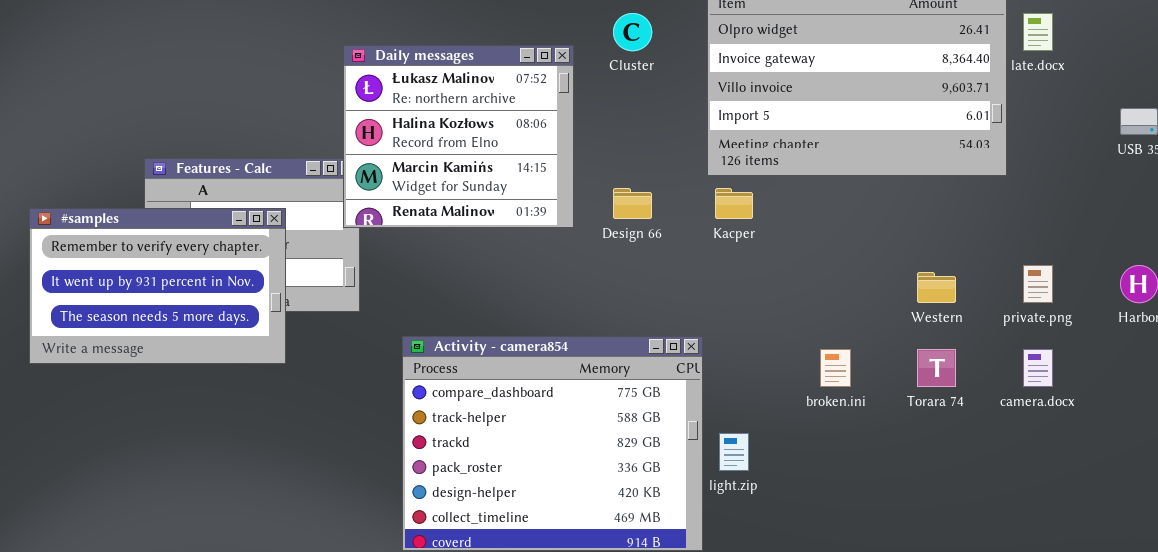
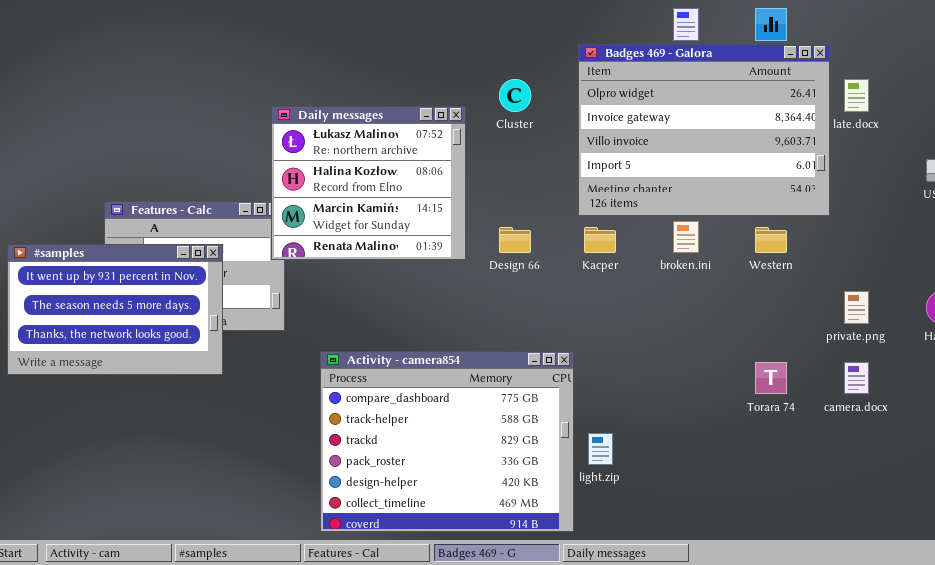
#samples: [29,208,286,364] -> [7,244,223,375], scrolled down 1 row
Western: [917,272,956,303] -> [755,227,787,253], moved
broken.ini: [820,349,851,387] -> [673,221,699,253], moved

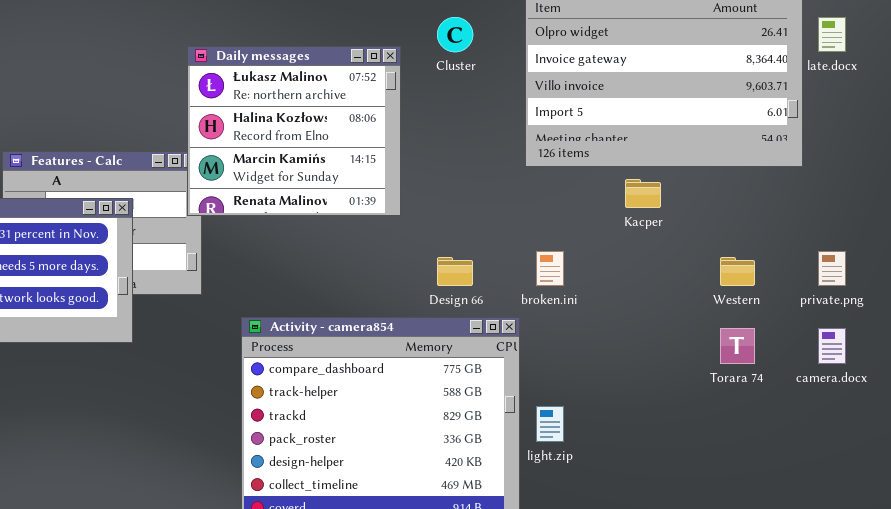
broken.ini: [673,221,699,253] -> [536,251,564,286], moved
Design 66: [499,227,531,253] -> [437,257,473,286], moved
Kacper: [584,227,616,253] -> [625,179,661,208], moved
Western: [755,227,787,253] -> [720,257,755,286], moved

